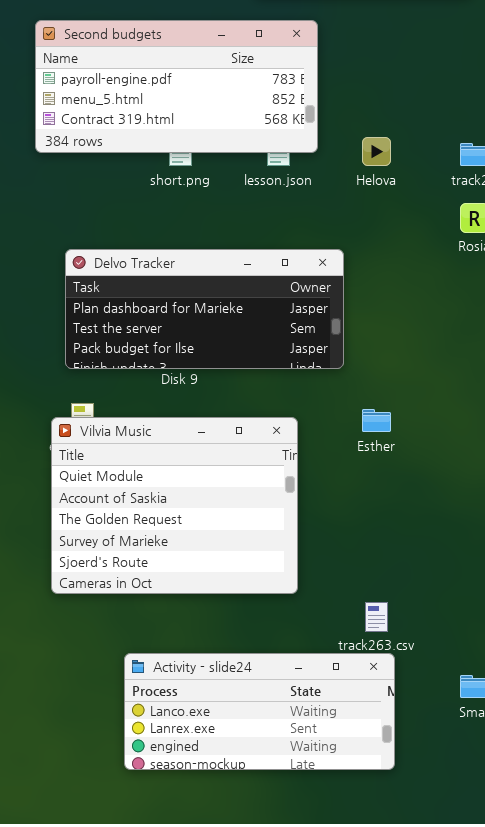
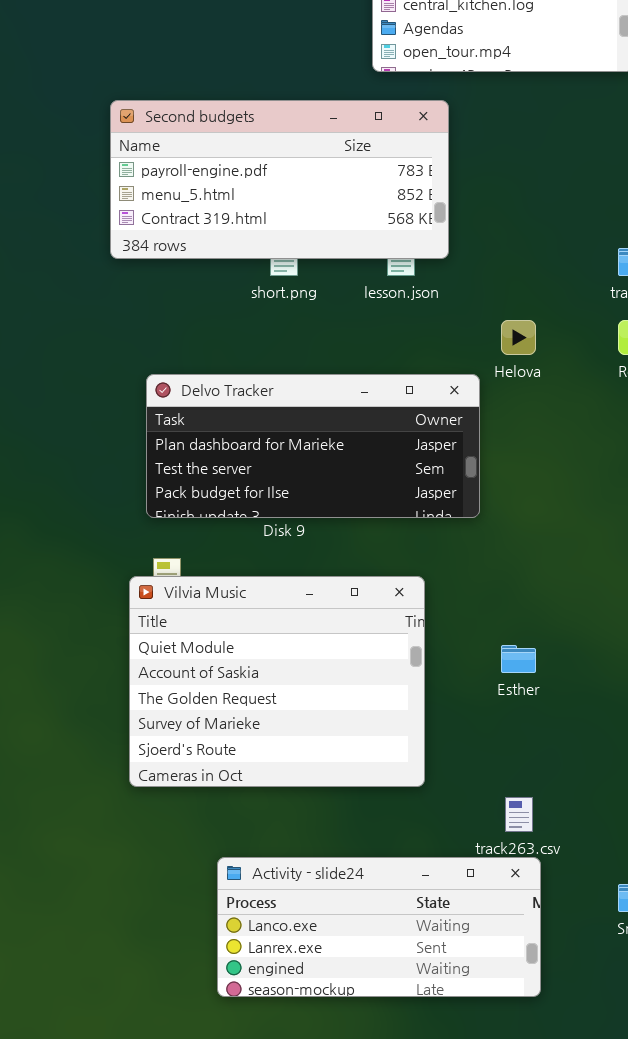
Helova: [362,137,391,166] -> [501,320,536,355], moved
Esther: [362,409,391,432] -> [501,645,536,673], moved

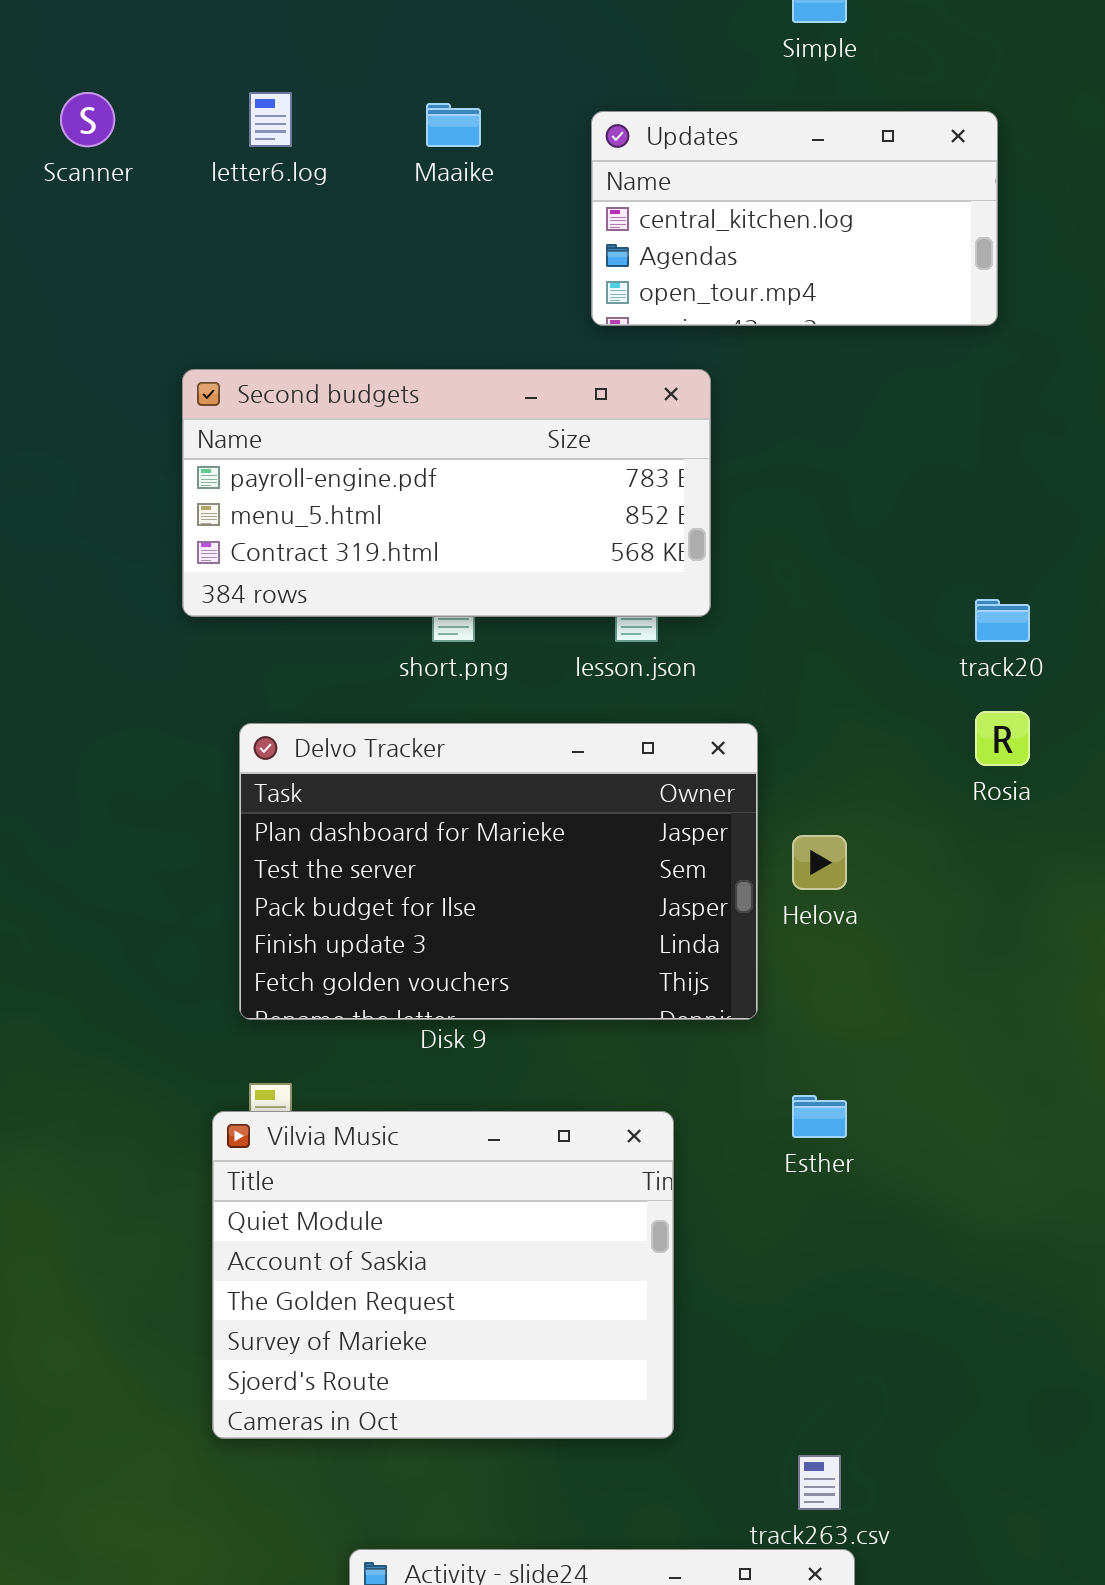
Helova: [501,320,536,355] -> [792,835,847,890], moved
Delvo Tracker: [146,374,480,518] -> [239,723,758,1020], resized
Esther: [501,645,536,673] -> [792,1095,847,1138], moved

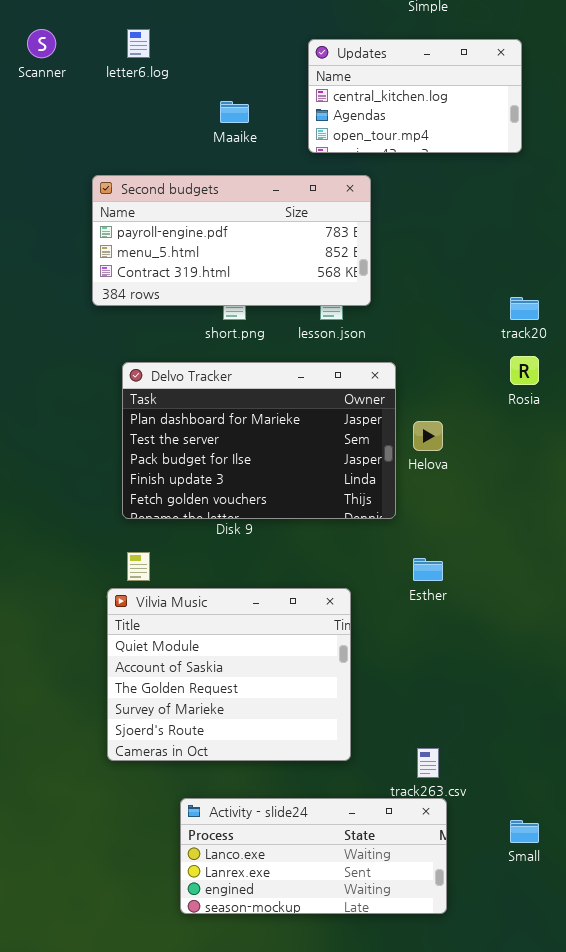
Maaike: [426,103,481,147] -> [220,101,249,123], moved
Vilvia Music: [212,1111,674,1439] -> [107,588,351,761], moved

